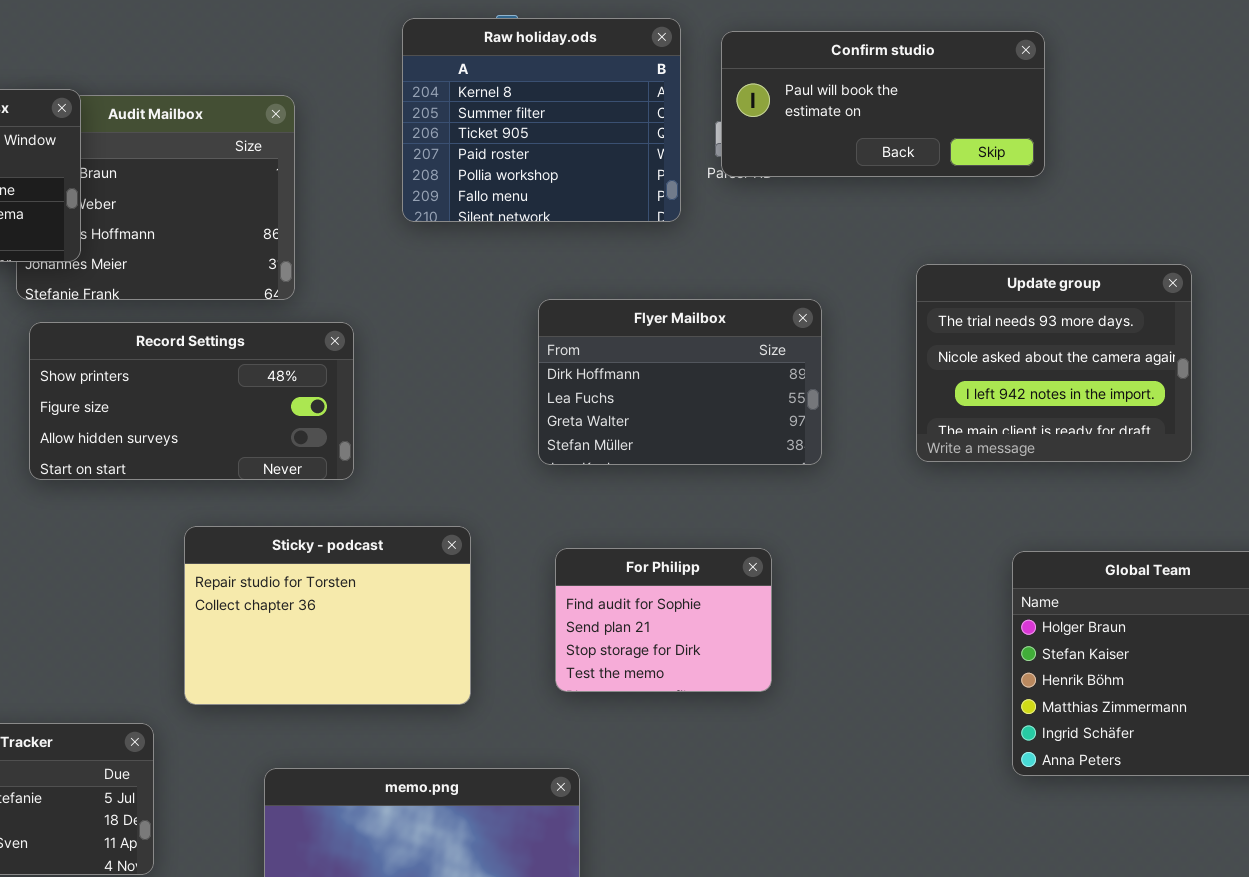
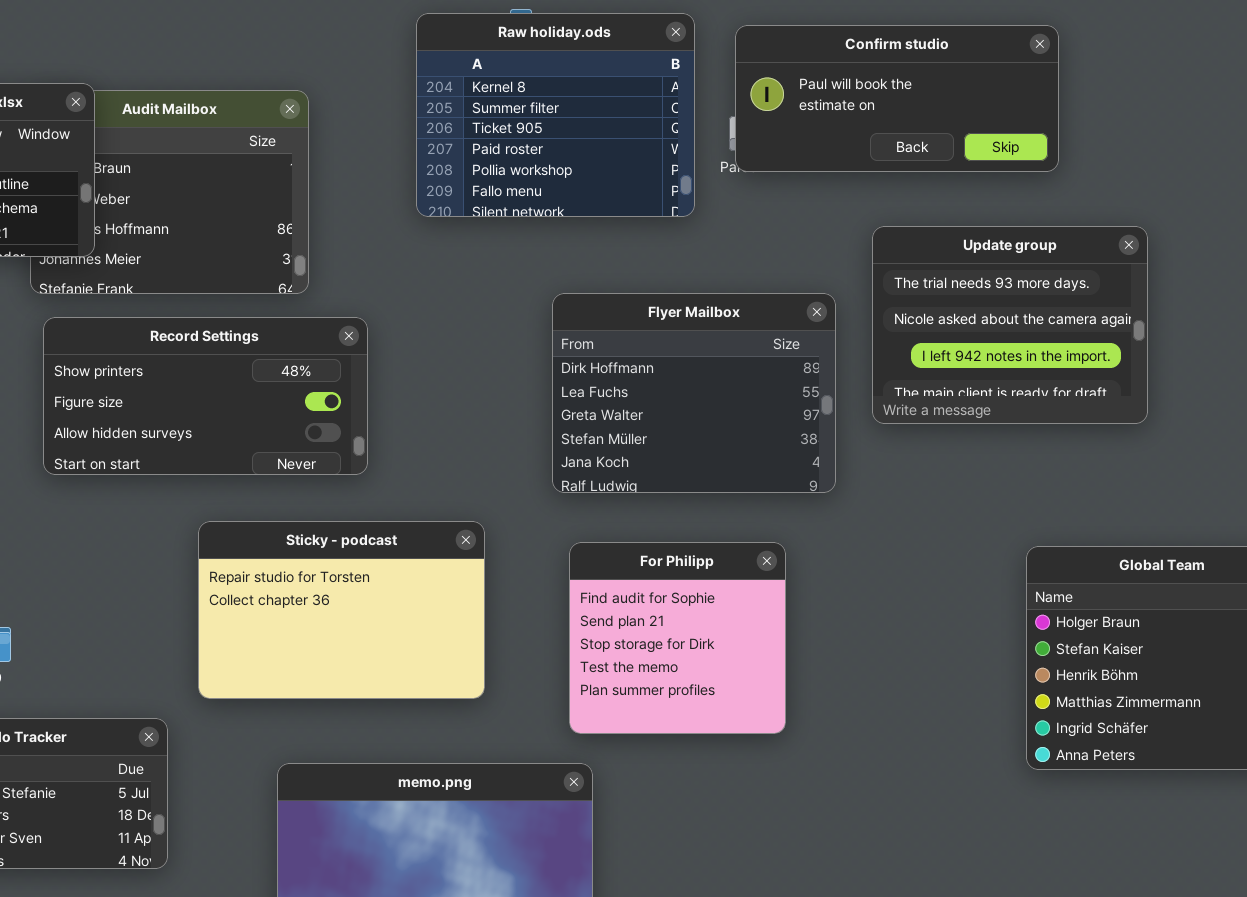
Update group: [916,264,1192,462] -> [872,226,1148,424], moved
Flyer Mailbox: [538,299,822,465] -> [552,293,836,493], resized
For Philipp: [555,548,772,692] -> [569,542,786,734], resized

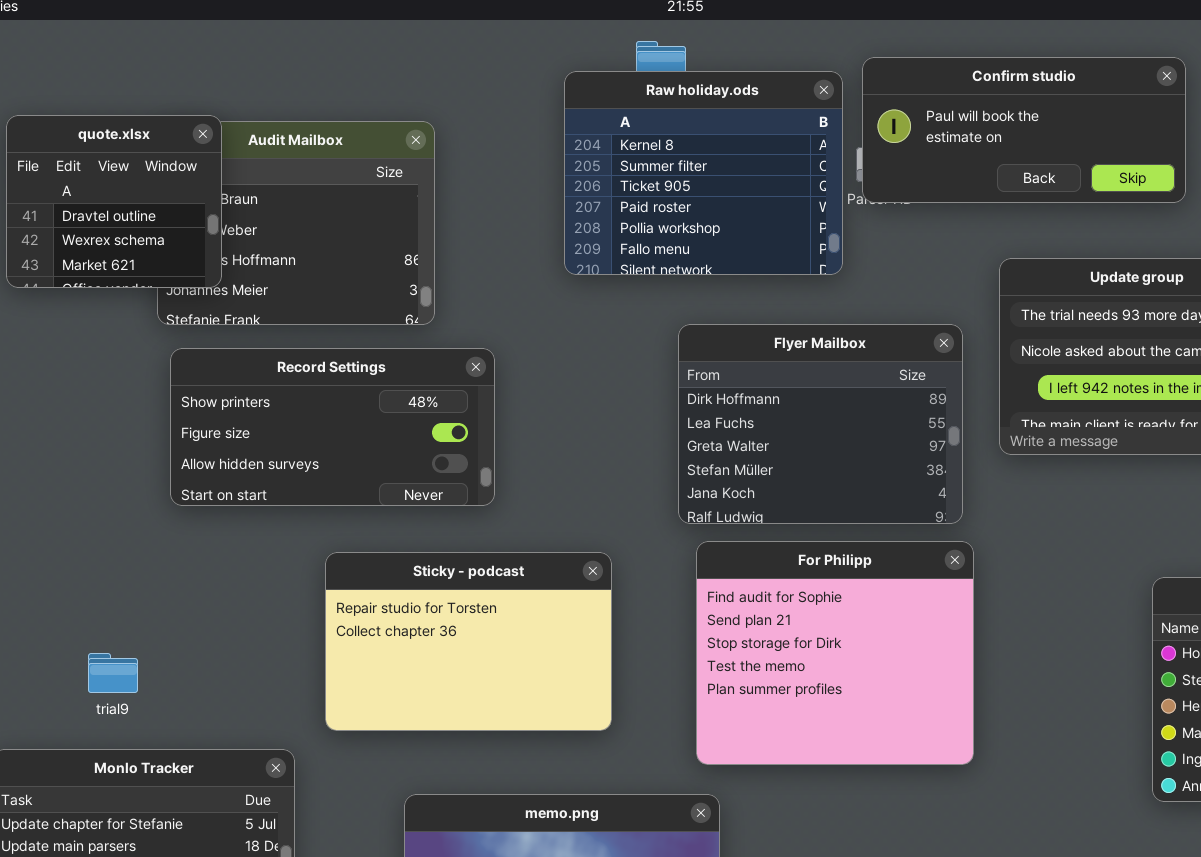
Raw holiday.ods: [416,13,695,217] -> [564,71,843,275], moved
For Philipp: [569,542,786,734] -> [696,541,974,765], resized

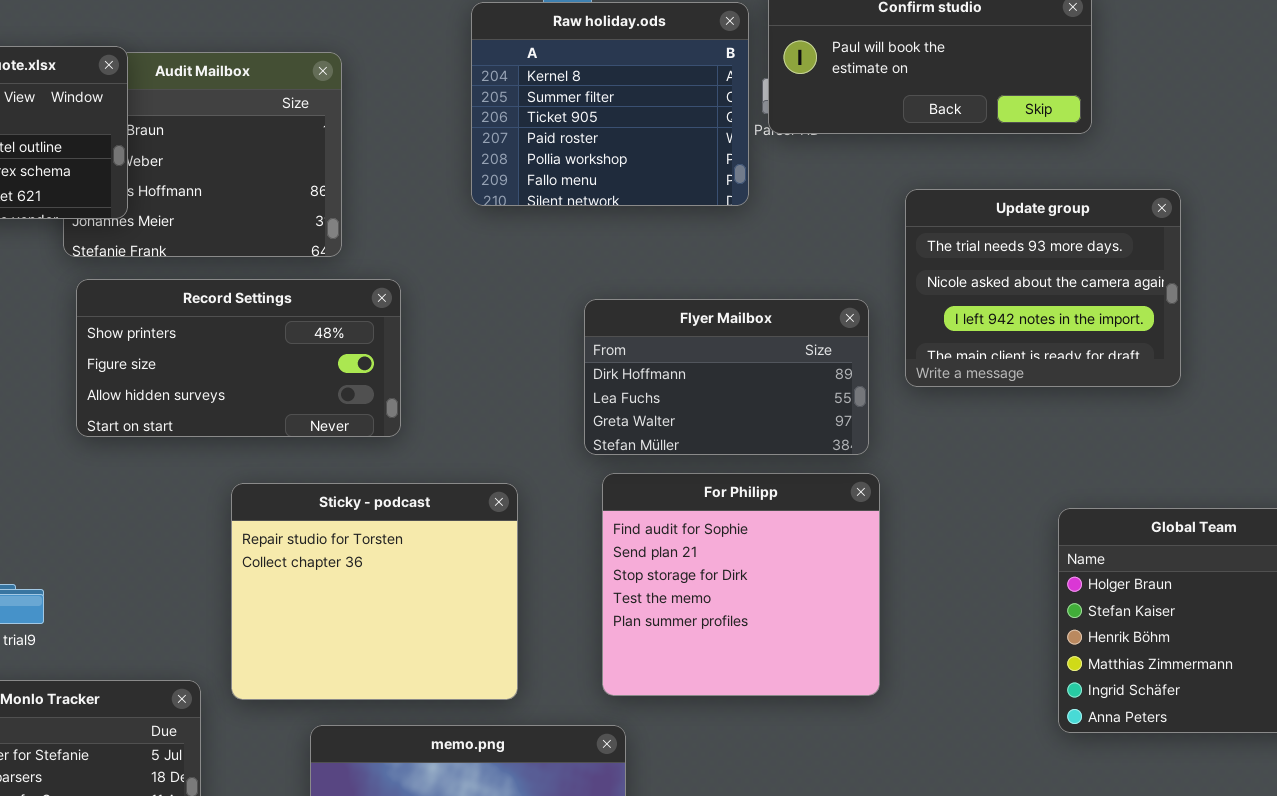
Flyer Mailbox: [678,324,963,524] -> [584,299,869,455], resized
Sticky - podcast: [325,552,612,731] -> [231,483,518,700], resized

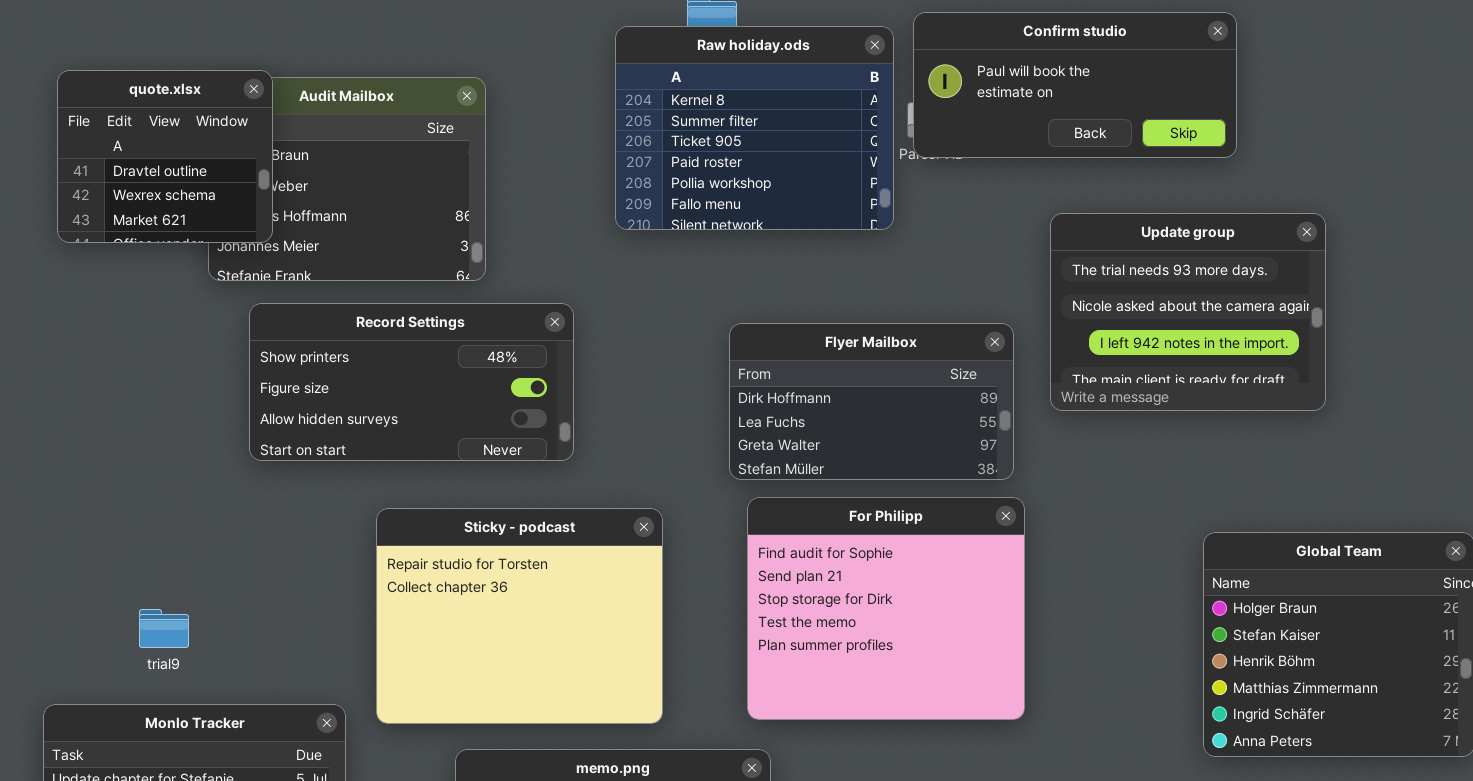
Record Settings: [76,279,401,437] -> [249,303,574,461], moved

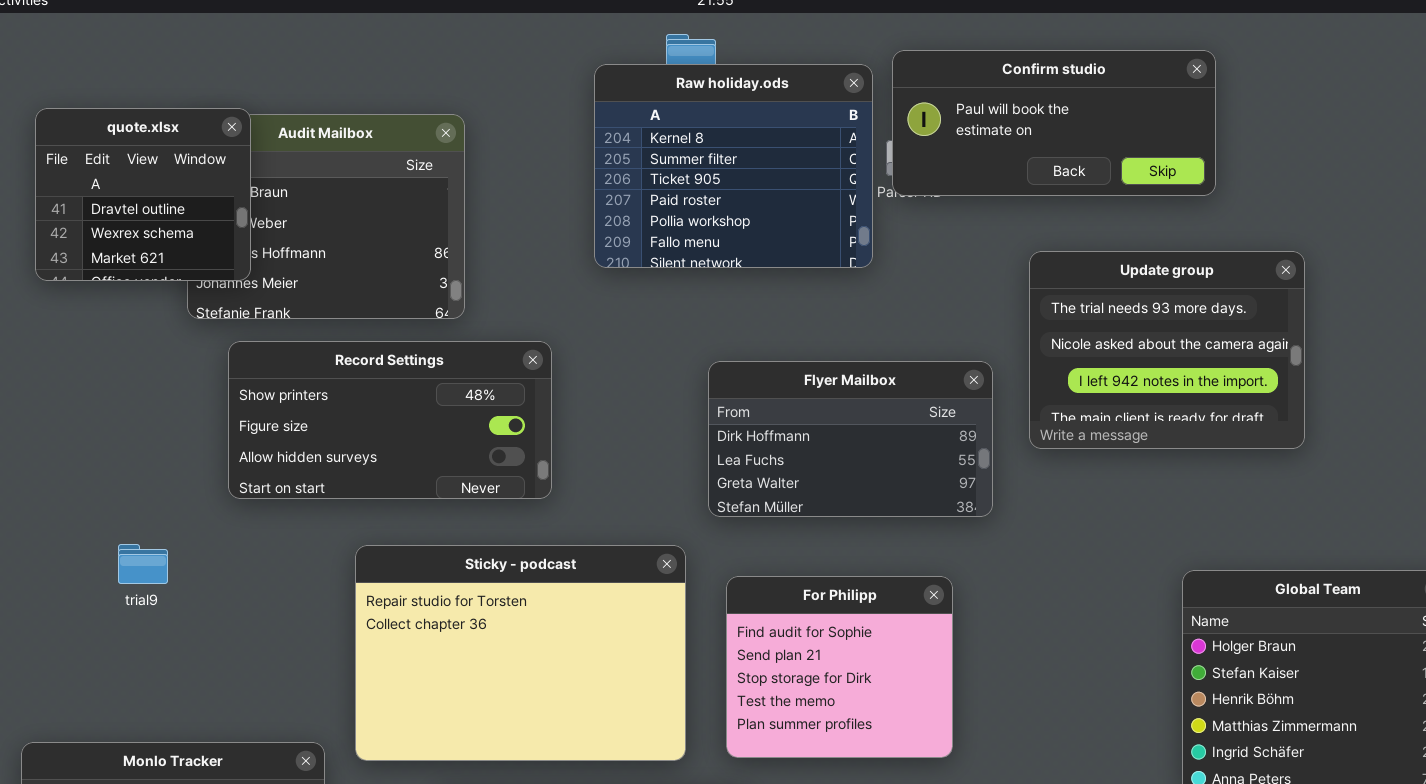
For Philipp: [747,497,1025,720] -> [726,576,953,758], resized
Sticky - podcast: [376,508,663,724] -> [355,545,686,761], resized
trial9: [139,609,189,648] -> [118,544,168,584], moved

